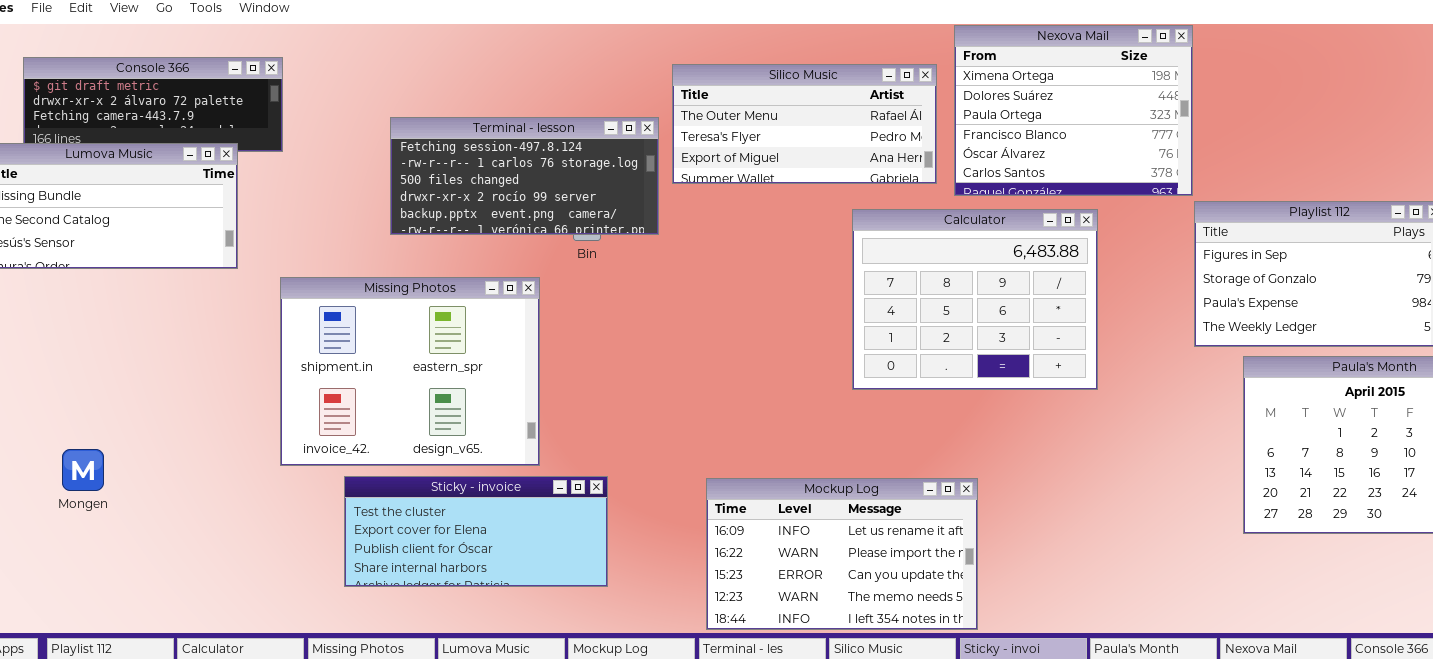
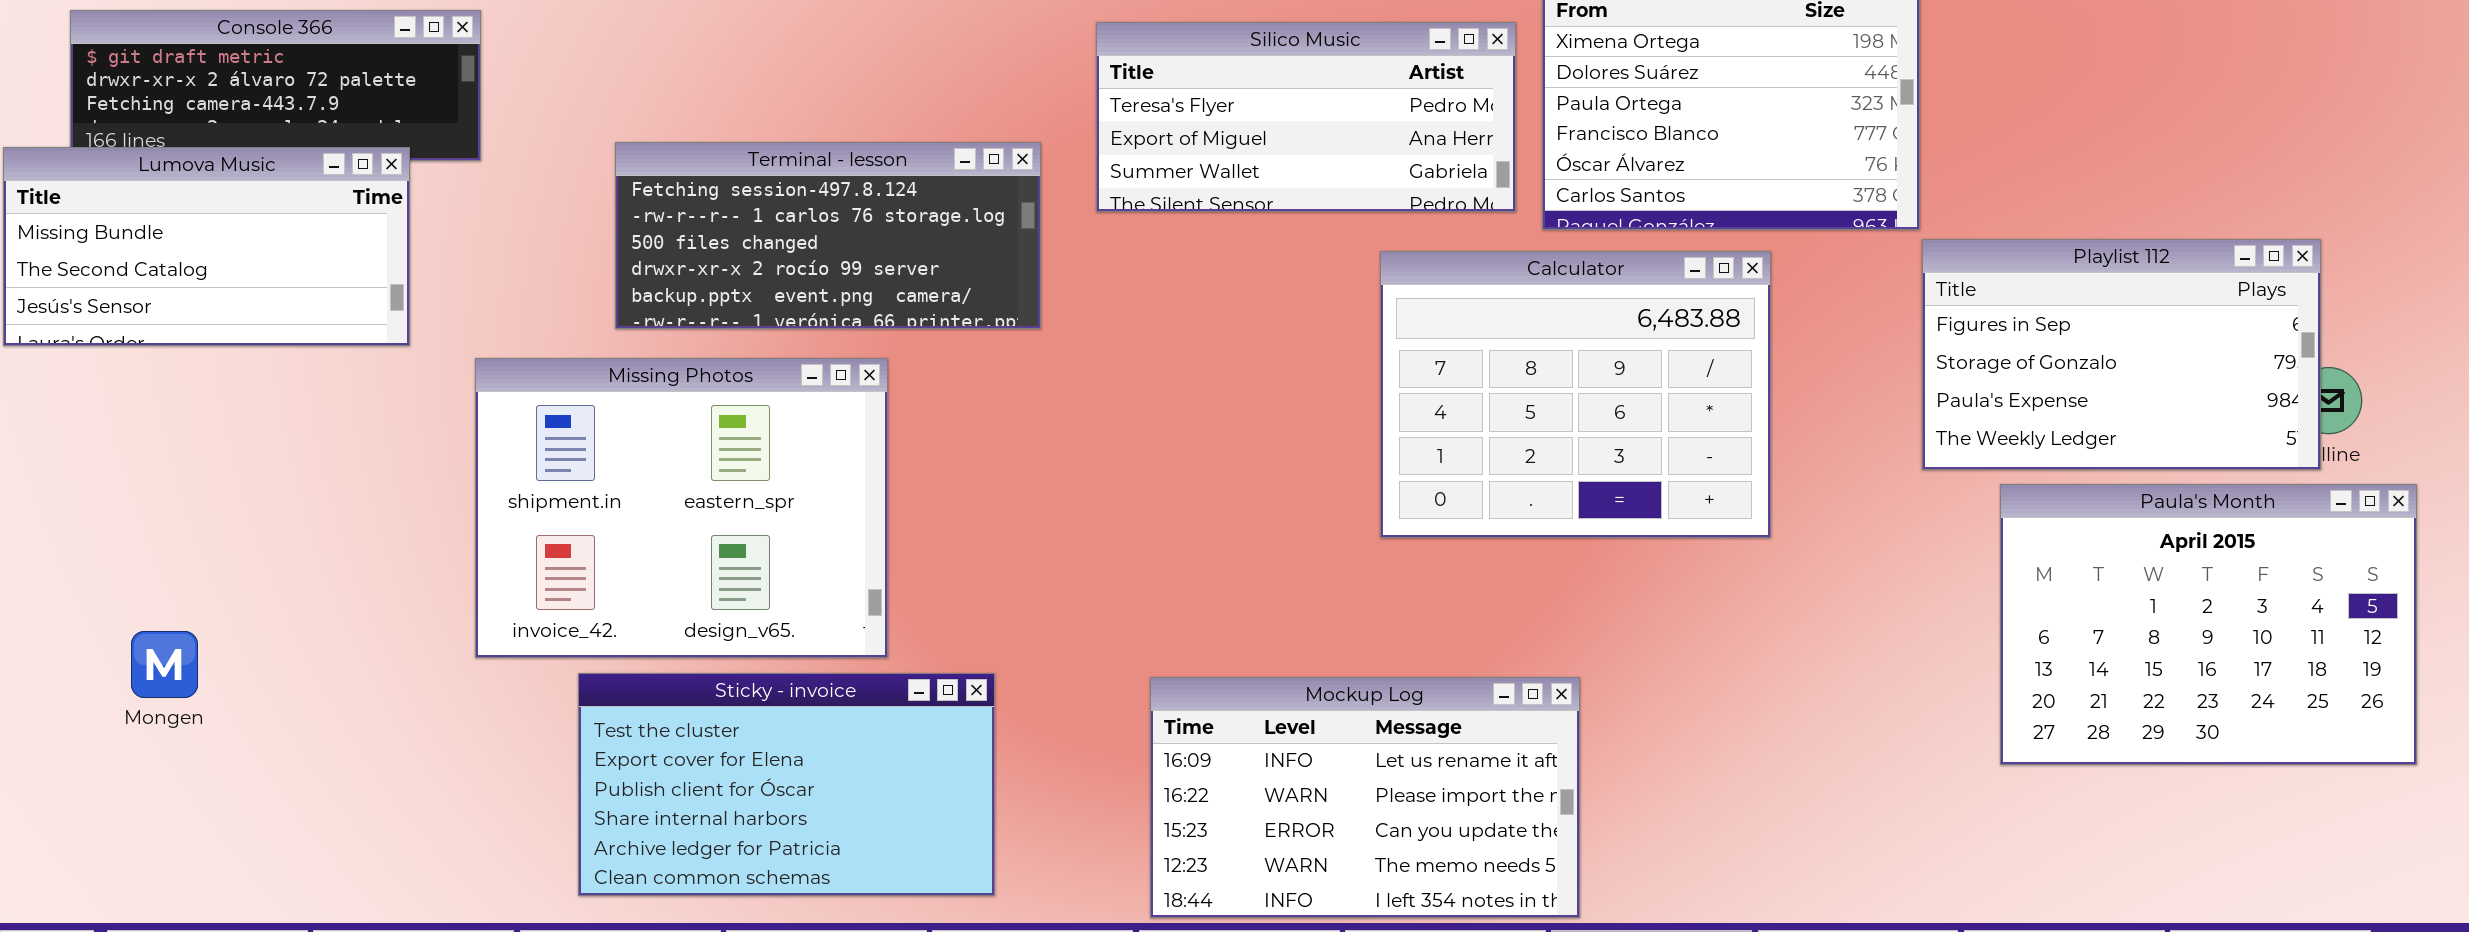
Silico Music: [672,64,937,184] -> [1096,22,1516,212], scrolled down 1 row
Terminal - lesson: [390,117,659,235] -> [615,142,1041,329], moved
Sticky - invoice: [344,476,608,587] -> [578,673,995,896], resized

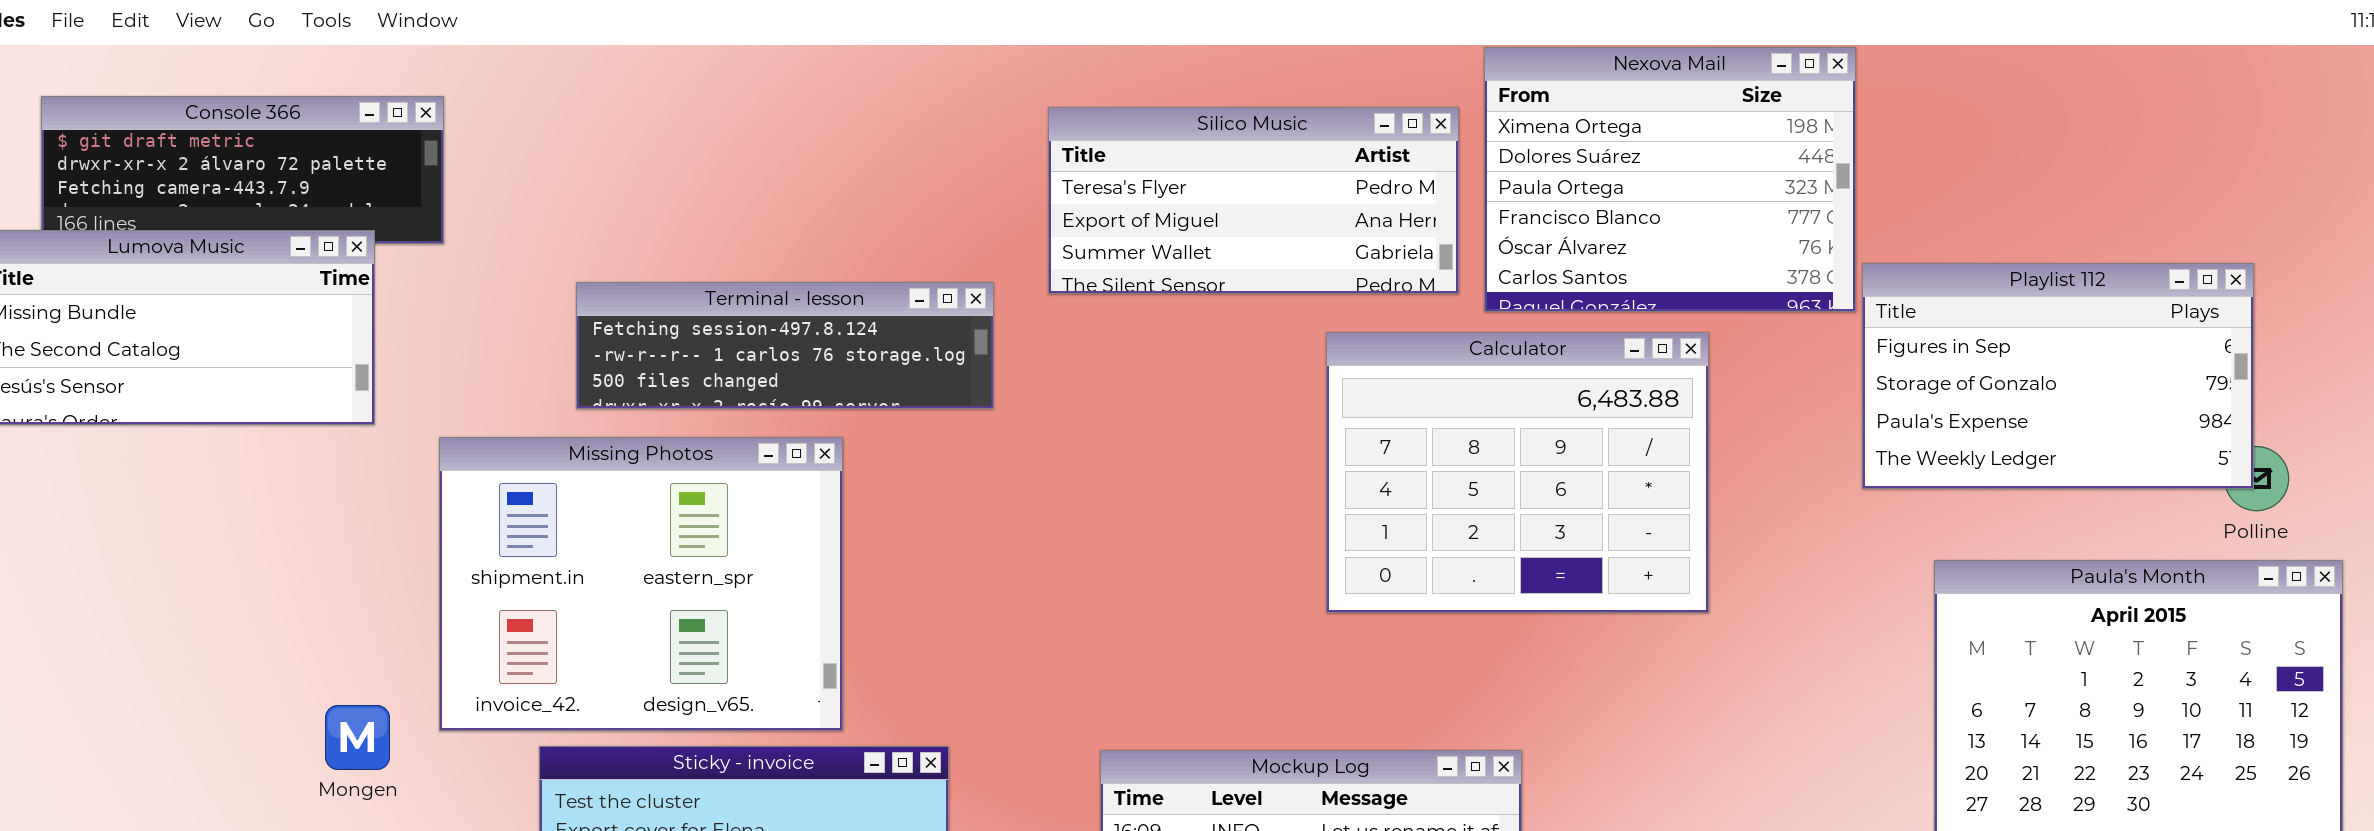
Terminal - lesson: [615,142,1041,329] -> [576,282,994,409], resized
Playlist 112: [1922,239,2321,470] -> [1862,263,2254,489], moved
Mongen: [131,631,198,698] -> [325,705,390,770], moved

